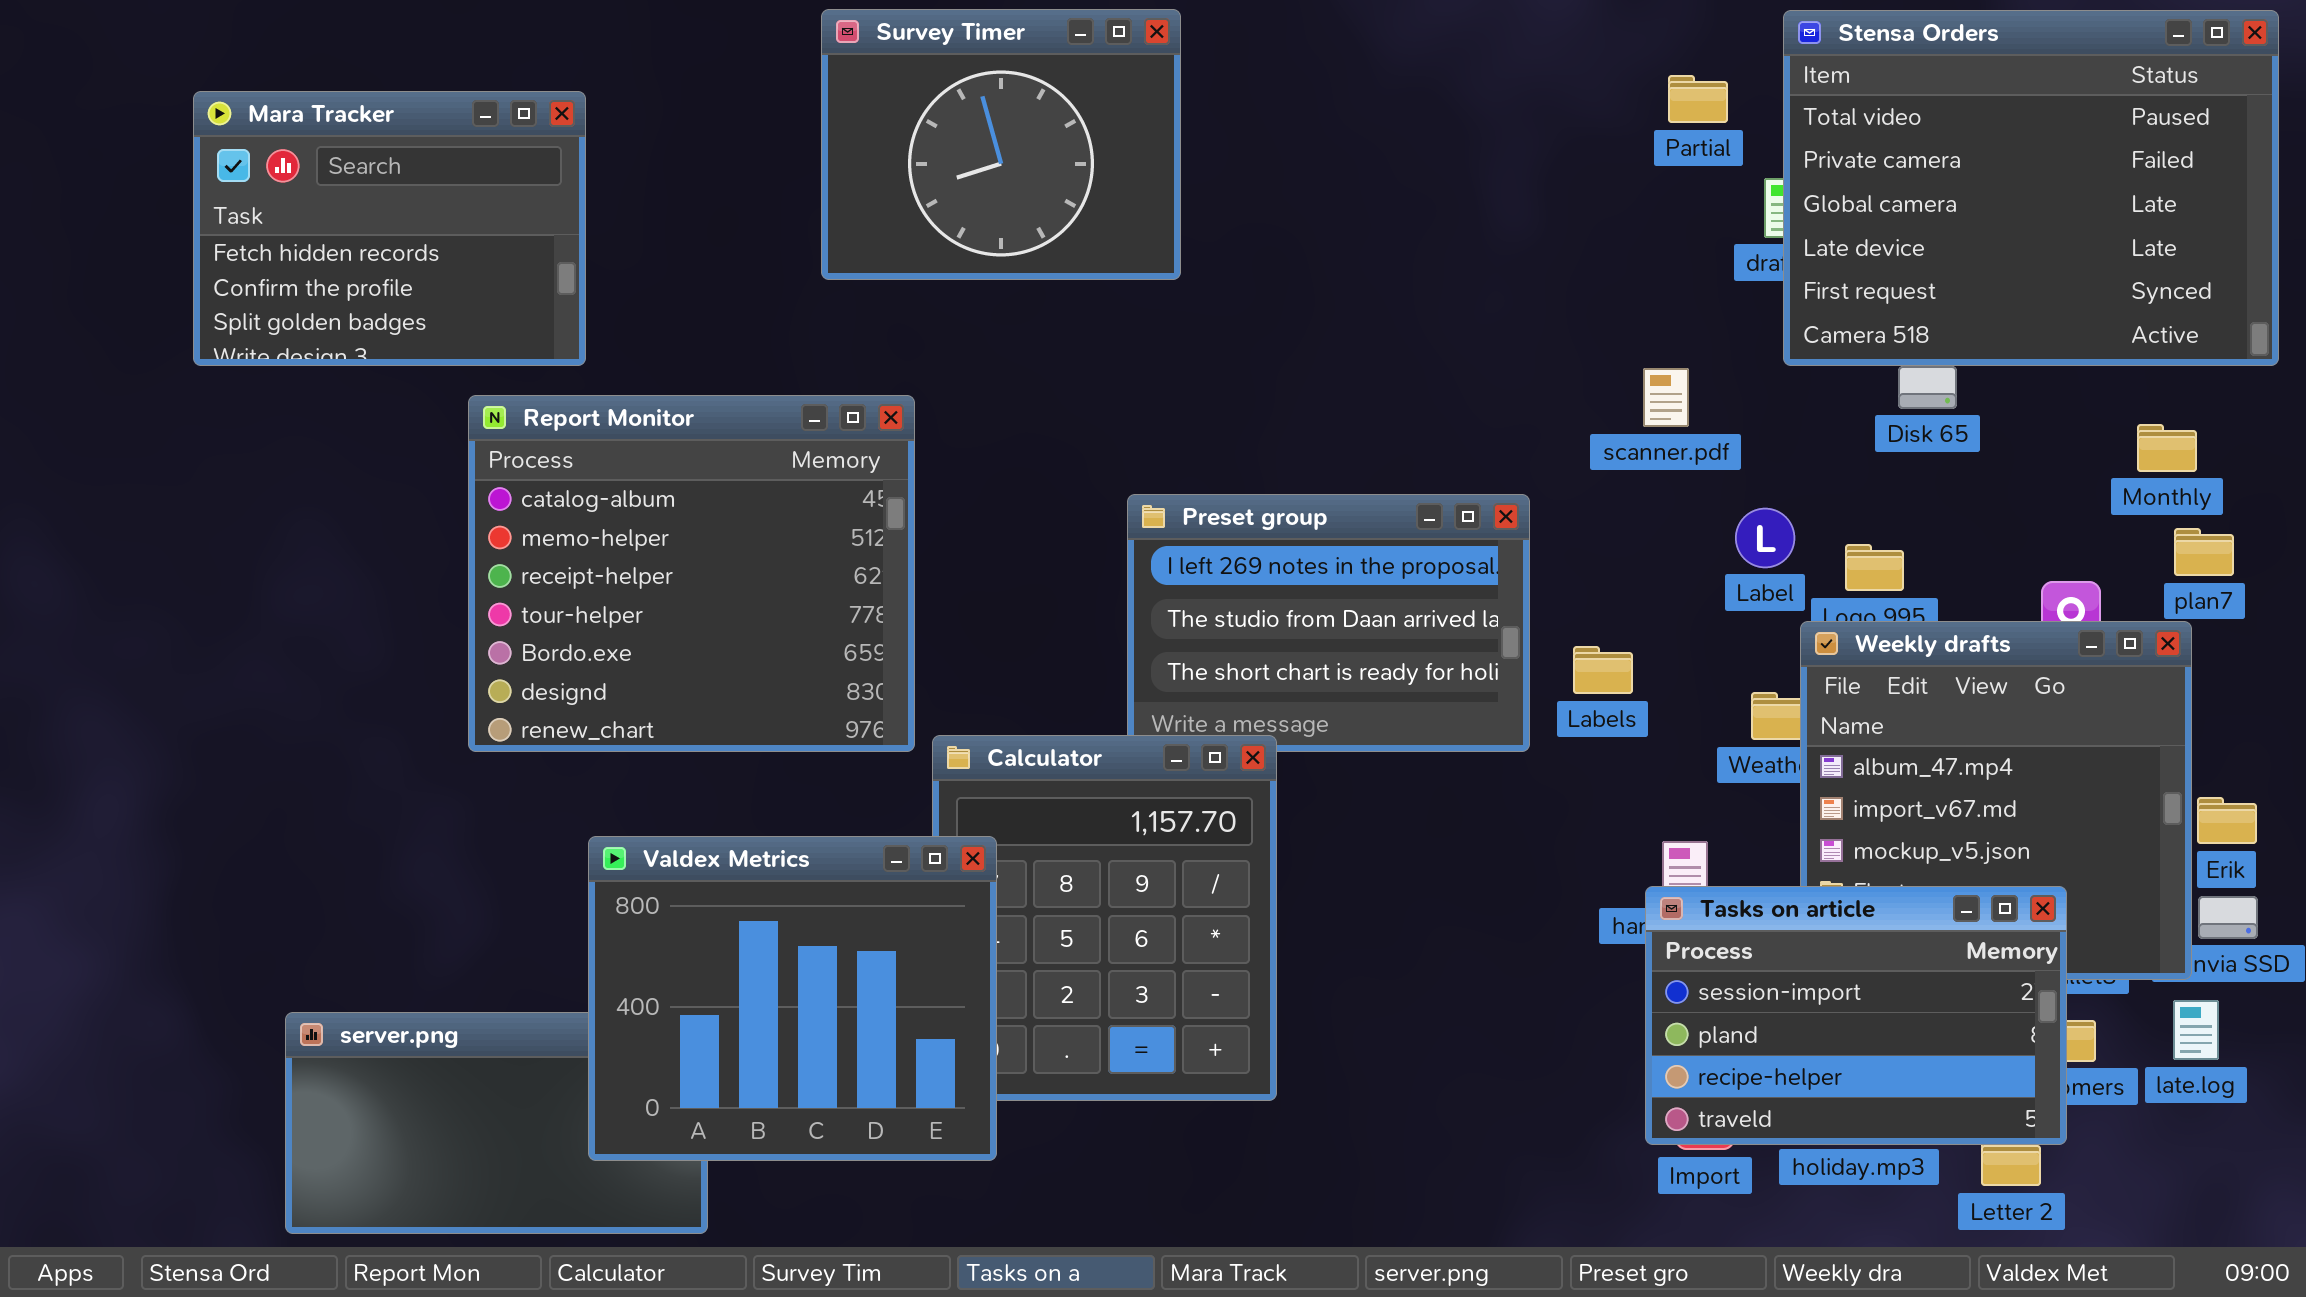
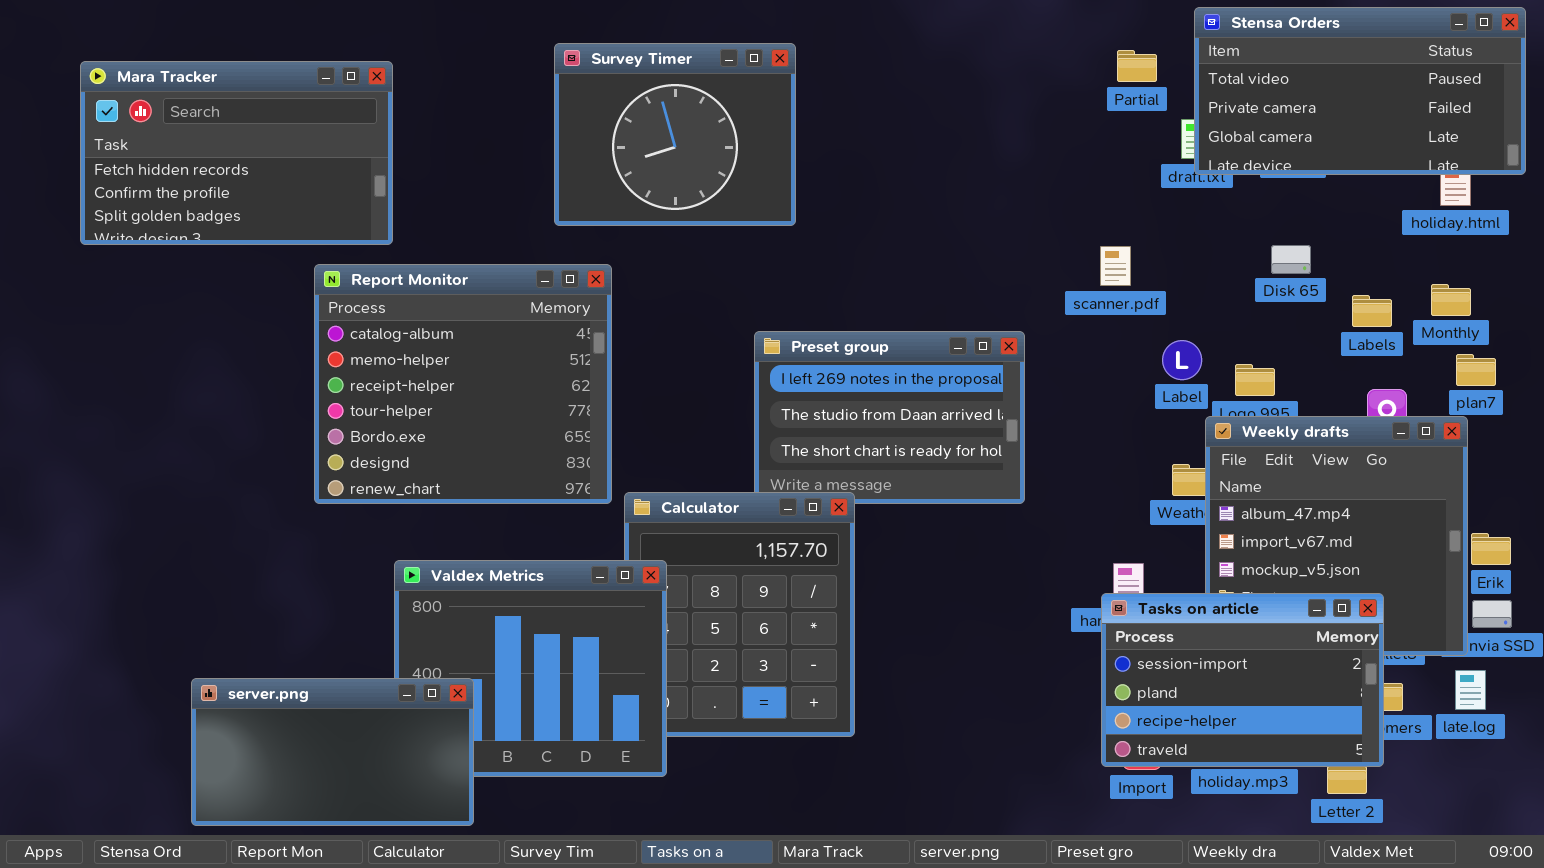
Survey Timer: [821,9,1181,280] -> [554,43,796,226], moved
Stensa Orders: [1783,10,2279,366] -> [1194,7,1526,175], resized
Mara Tracker: [193,91,586,366] -> [80,61,393,245], resized
Labels: [1573,646,1633,694] -> [1352,295,1392,327], moved
server.png: [285,1012,708,1234] -> [191,678,474,826], raised

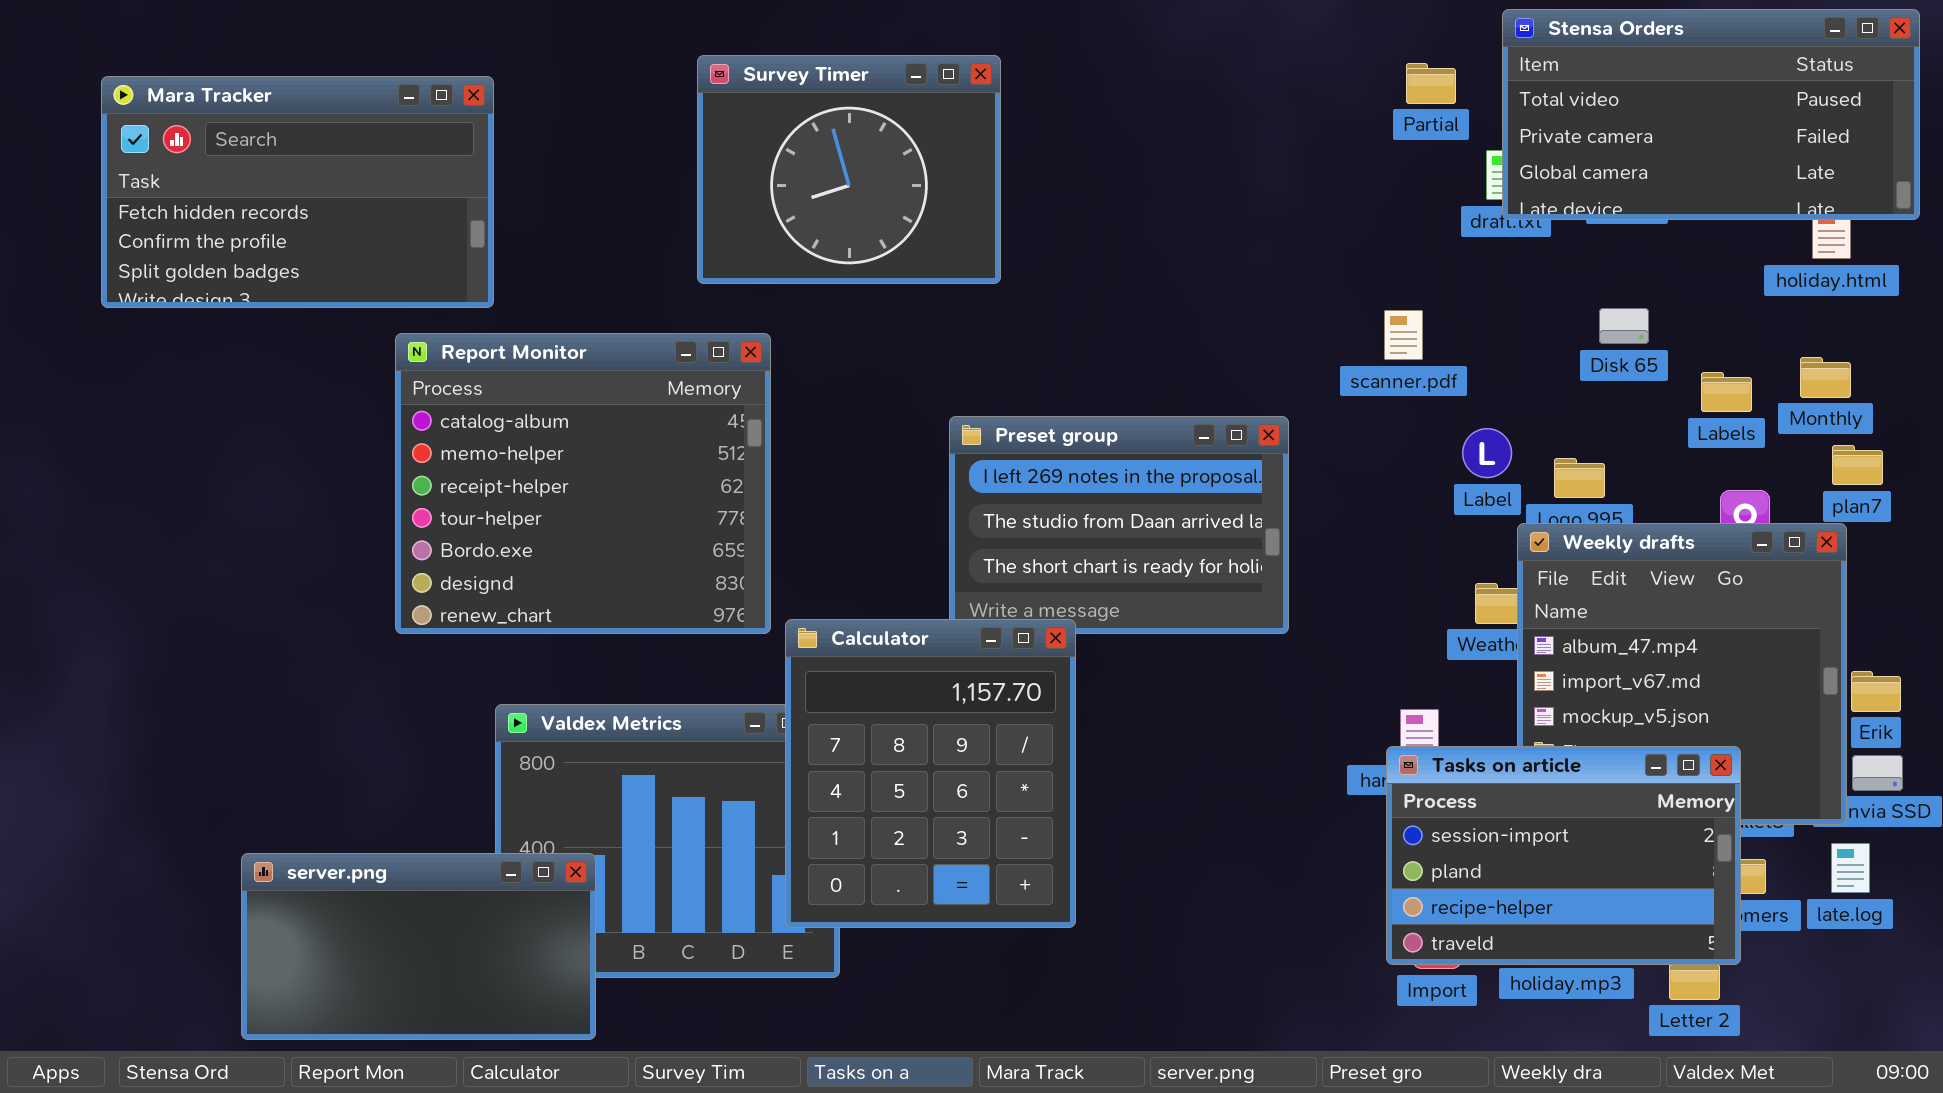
Calculator: [624,492,855,737] -> [785,619,1076,928], raised

